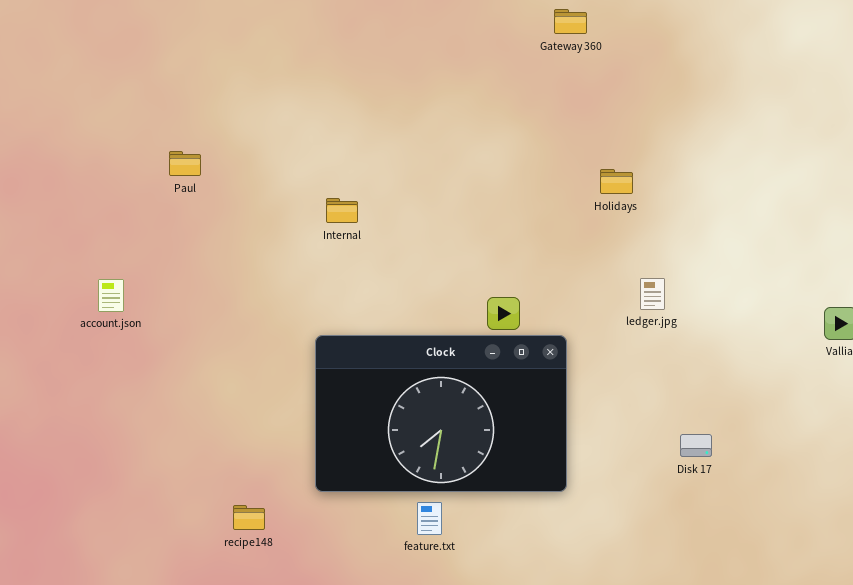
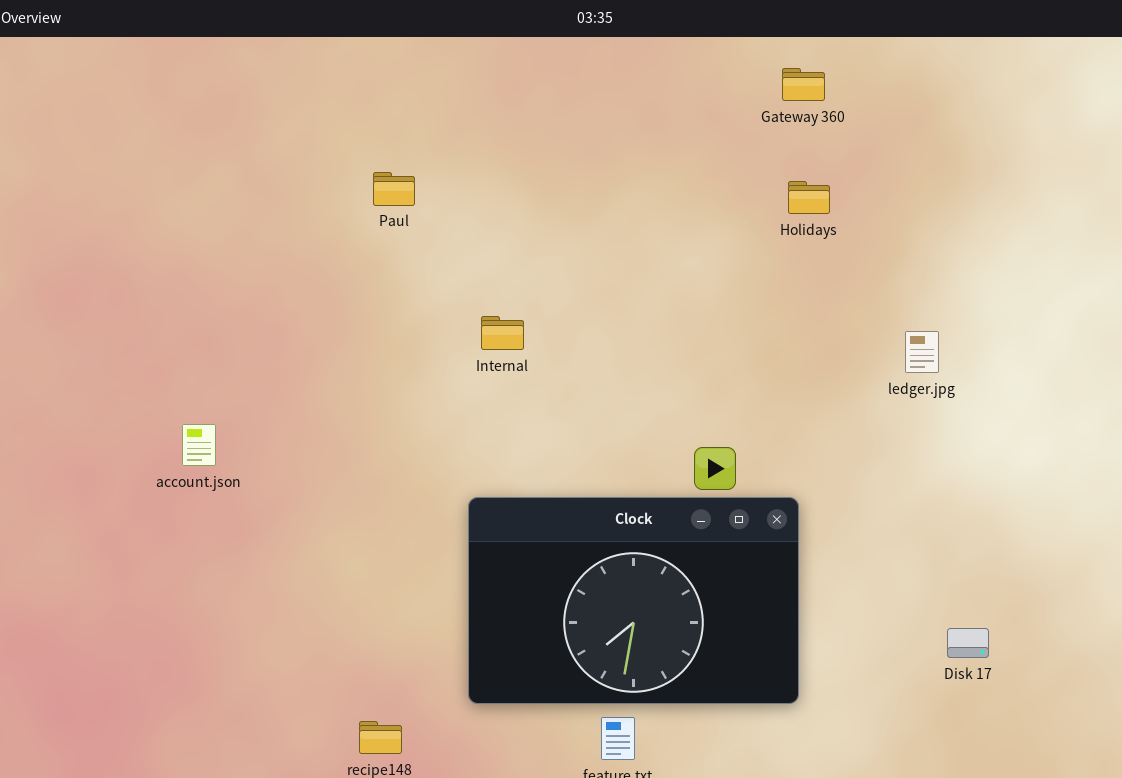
Paul: [169,151,201,176] -> [373,172,415,206], moved
Holidays: [600,169,633,194] -> [788,181,830,214], moved
ledger.jpg: [640,278,665,310] -> [905,331,939,373], moved

